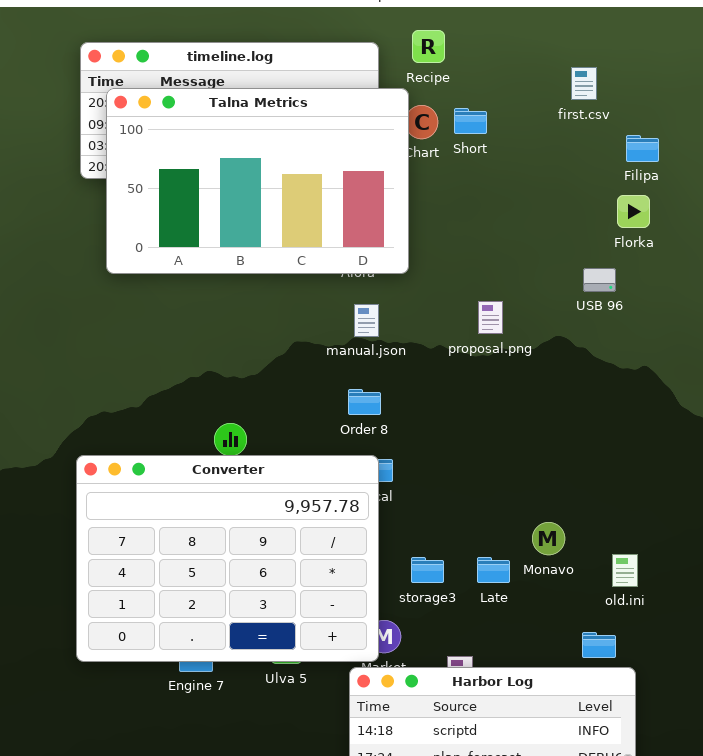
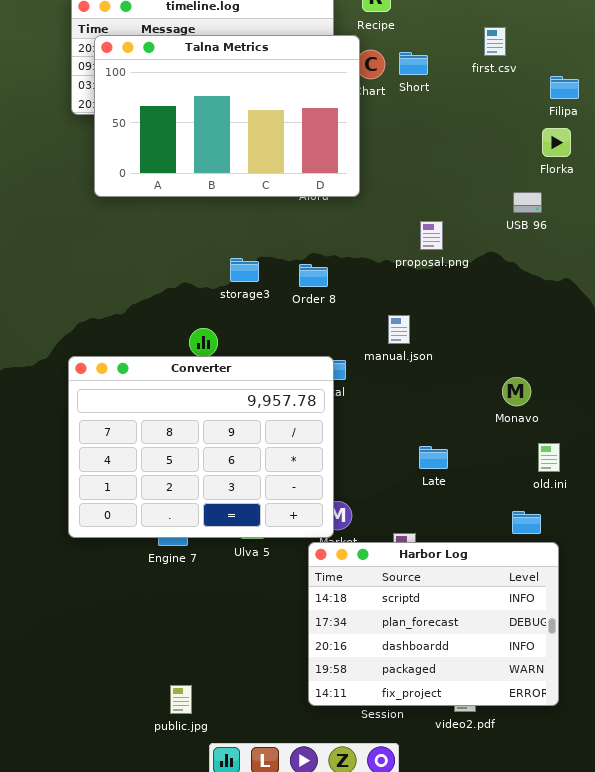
first.csv: [571,67,597,100] -> [484,27,506,56], moved
manual.json: [354,304,379,337] -> [388,315,410,344], moved
Order 8: [348,389,381,415] -> [299,264,328,287], moved
Monavo: [532,522,565,555] -> [502,377,531,406], moved
storage3: [411,557,444,583] -> [230,258,259,282], moved

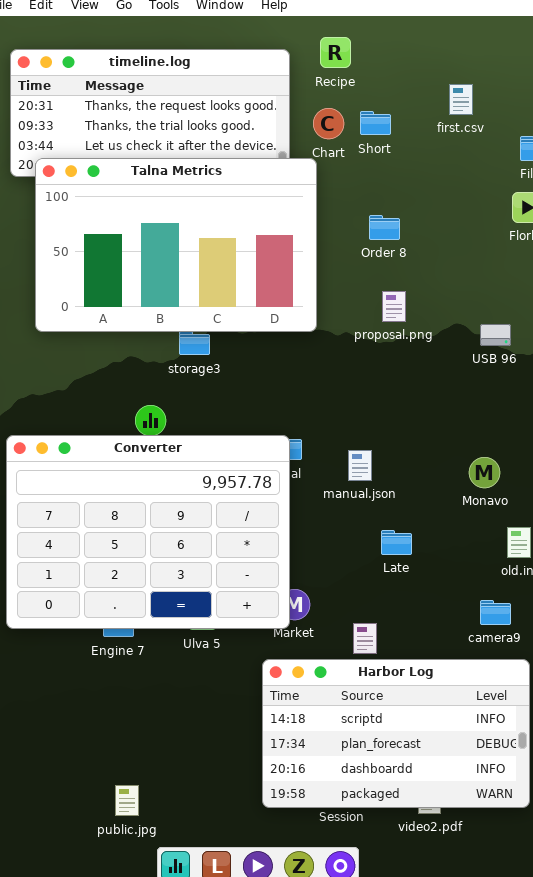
Talna Metrics: [94,35,360,197] -> [35,158,317,332], moved
USB 96: [513,192,542,213] -> [480,324,511,346], moved
Order 8: [299,264,328,287] -> [369,215,400,240], moved
manual.json: [388,315,410,344] -> [348,450,372,481], moved
Harbor Log: [308,542,559,706] -> [262,659,530,808], resized

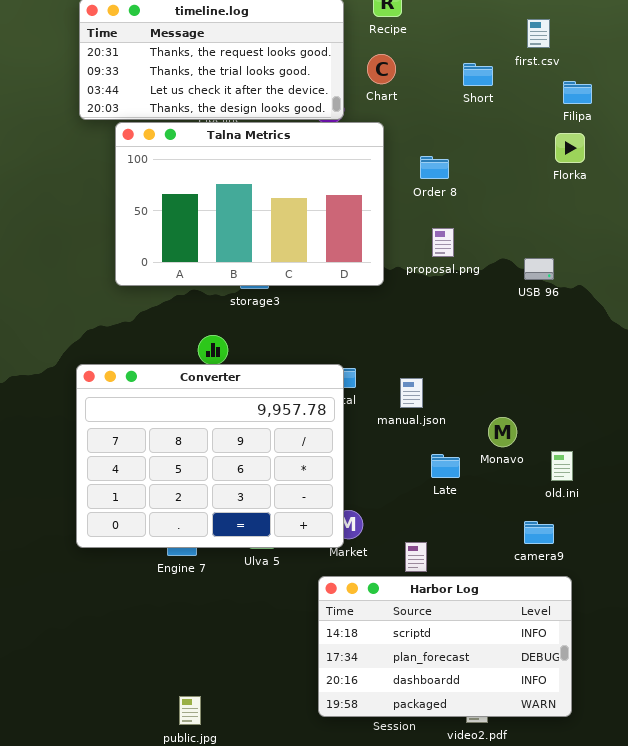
first.csv: [449,84,473,115] -> [527,19,550,48], moved
Short: [360,111,391,135] -> [463,63,493,86], moved
Talna Metrics: [35,158,317,332] -> [115,122,384,286], moved
Monavo: [469,457,500,488] -> [488,417,517,447], moved

